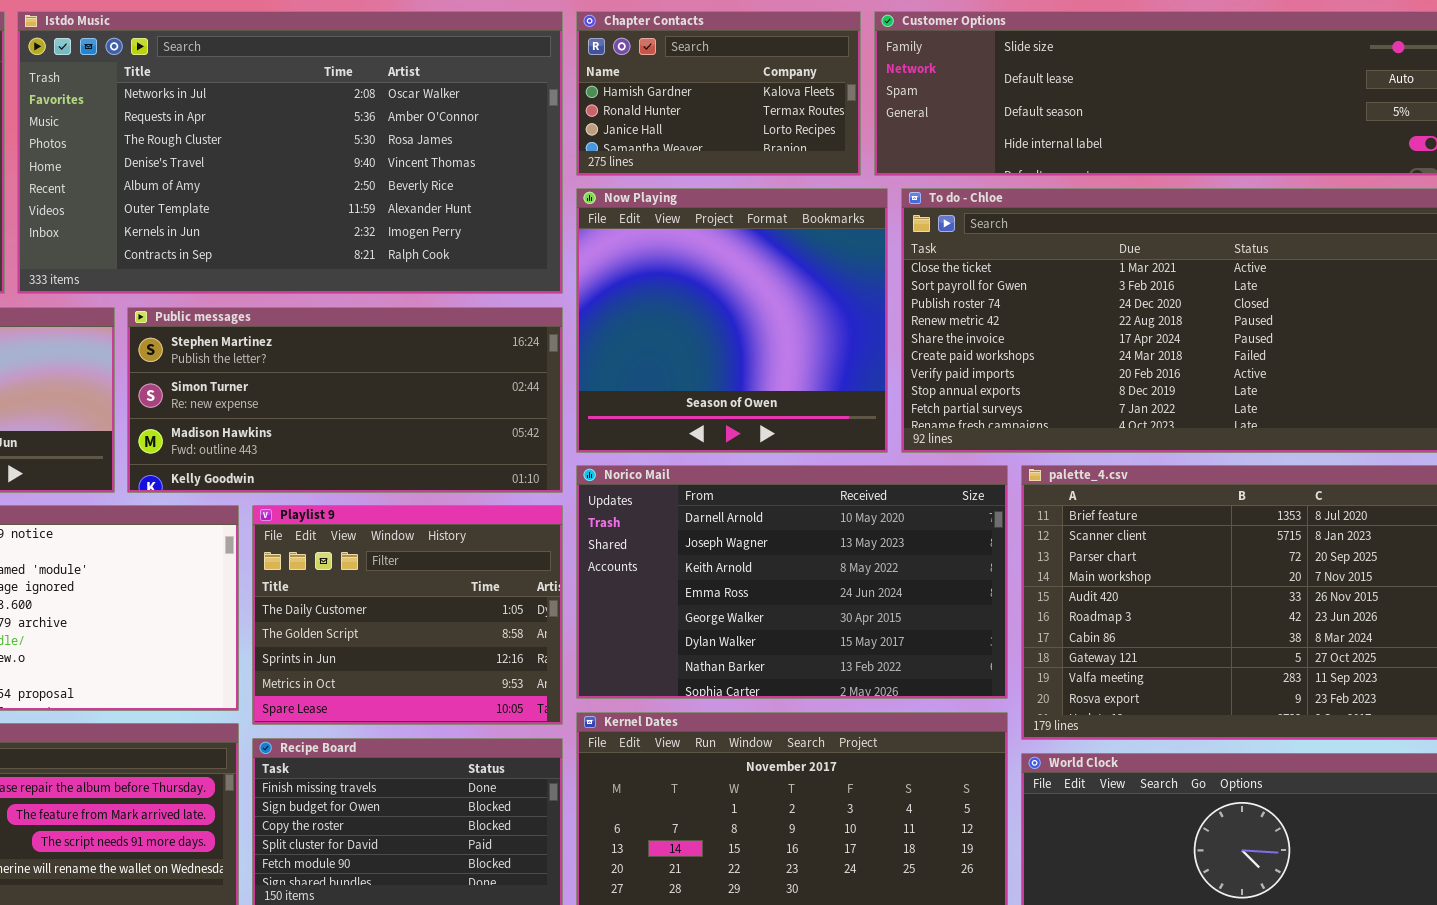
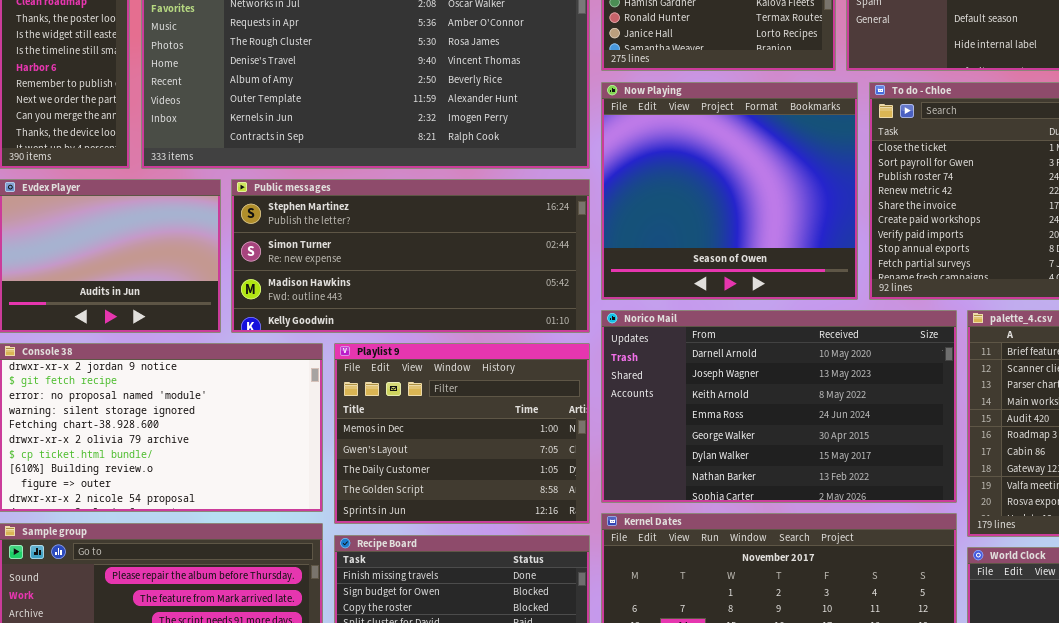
Playlist 9: [252,505,563,725] -> [334,343,590,524], scrolled up 2 rows

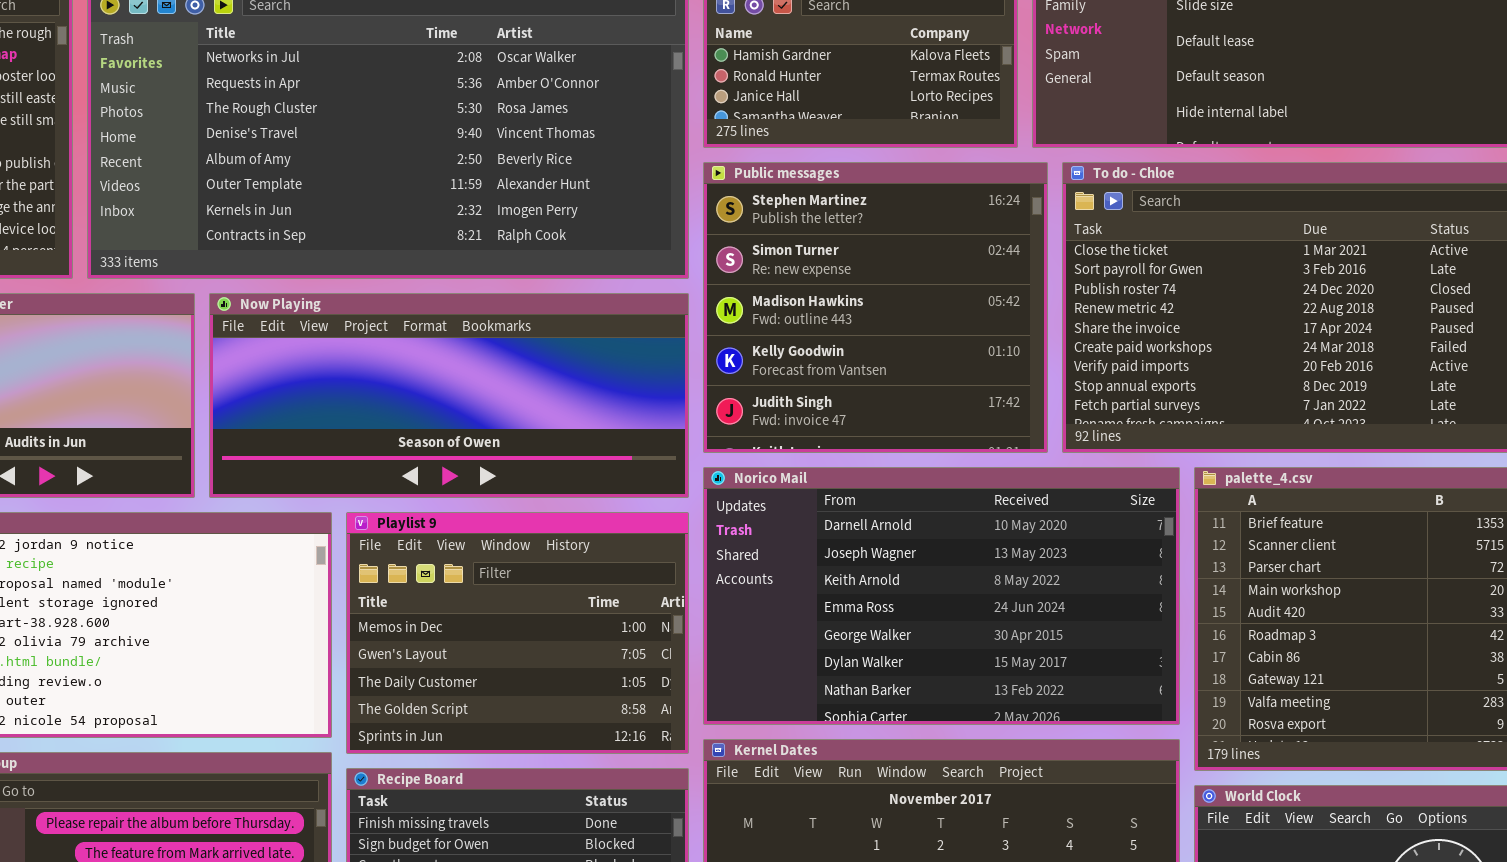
Now Playing: [601,82,858,300] -> [209,293,689,498], moved, resized
Public messages: [231,179,590,333] -> [703,162,1048,453], moved, resized

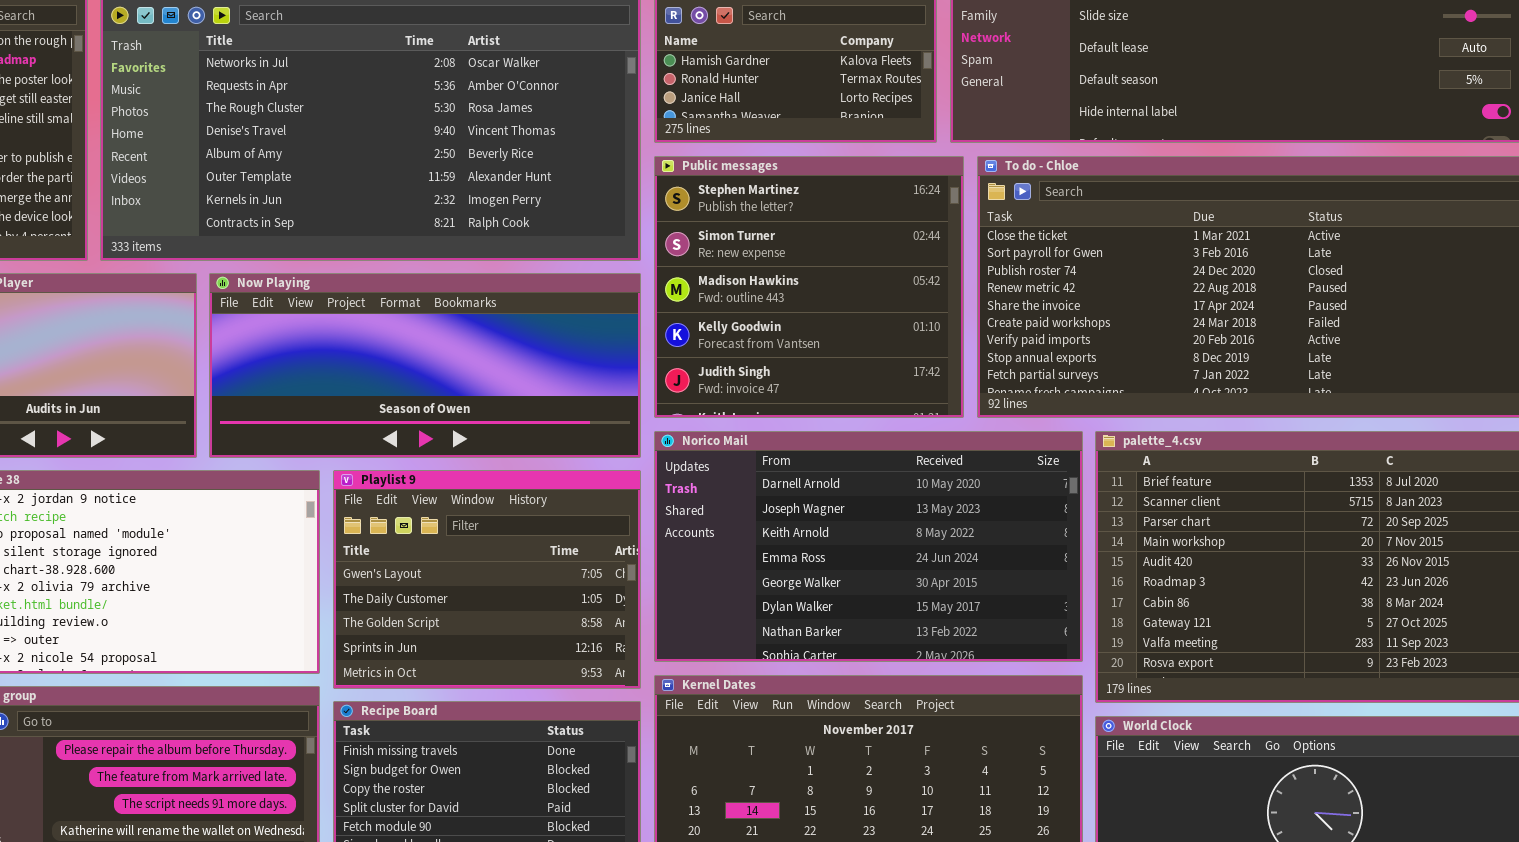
Playlist 9: [346,512,689,754] -> [333,470,641,689], scrolled down 1 row

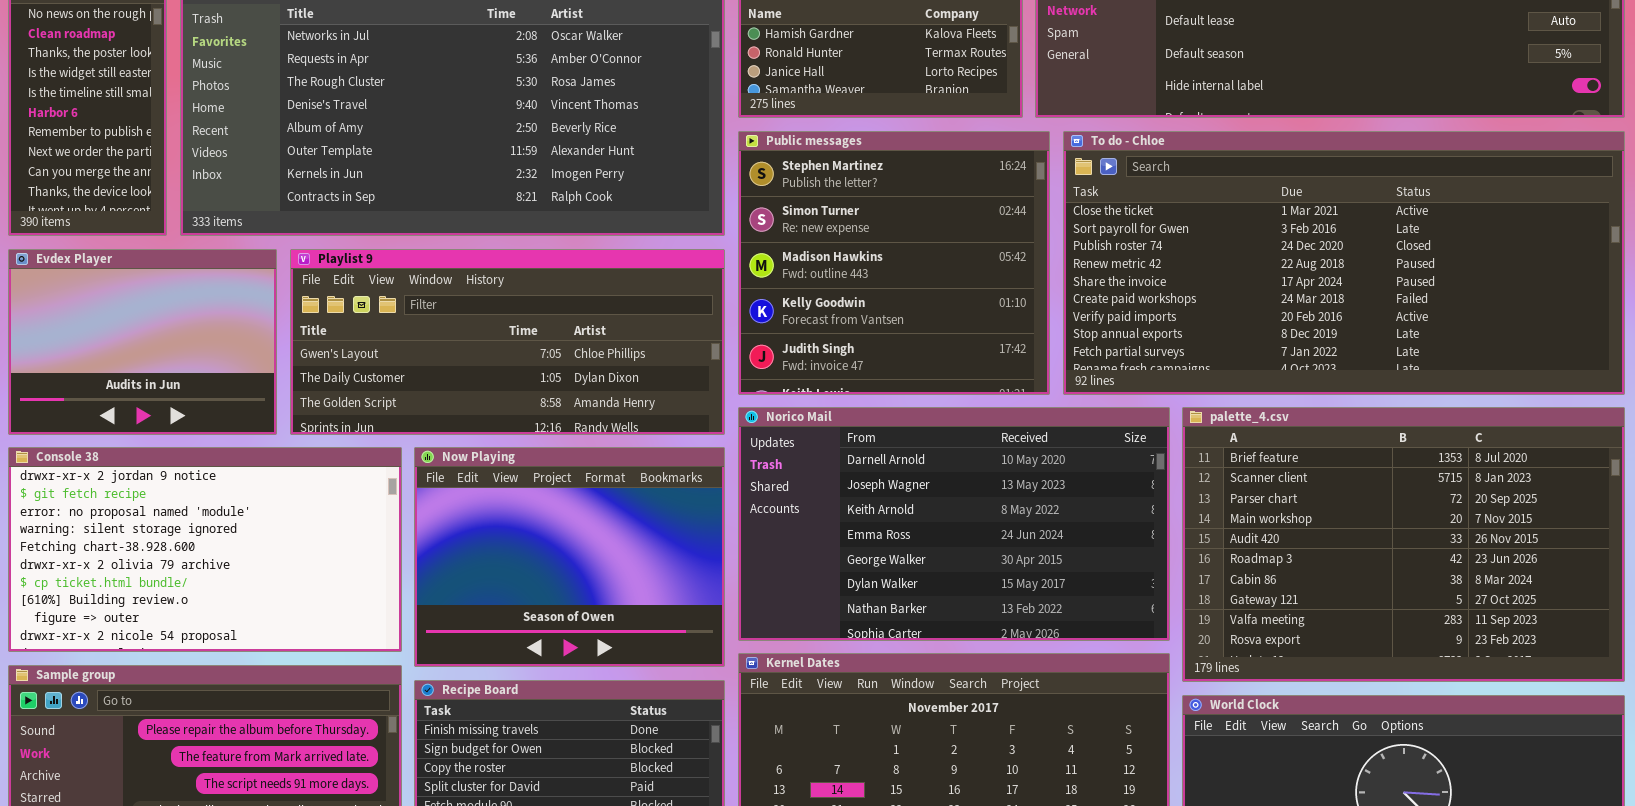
Now Playing: [209,273,641,458] -> [414,447,725,667], moved, resized
Playlist 9: [333,470,641,689] -> [290,249,725,435], moved, resized

